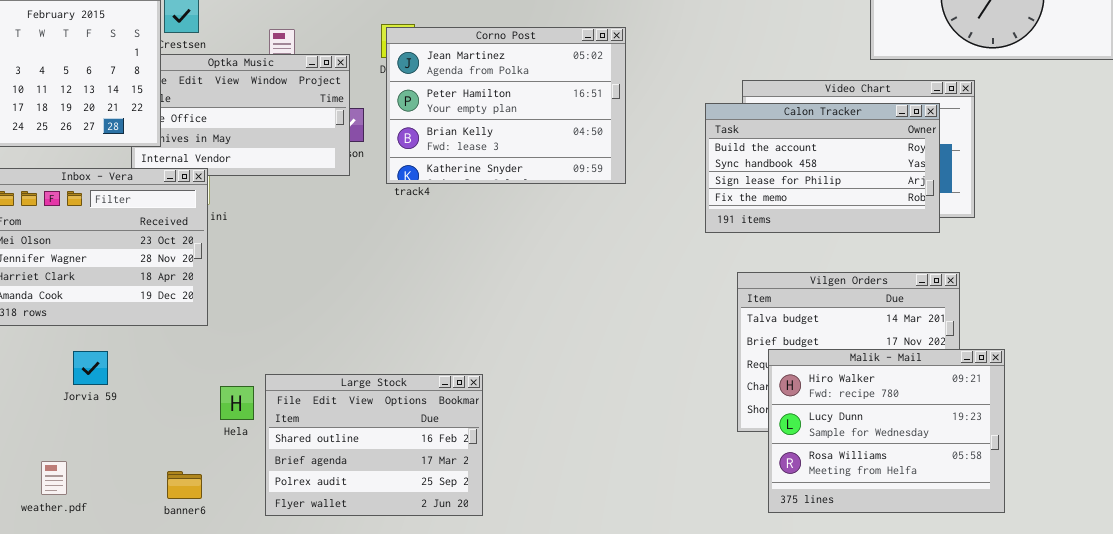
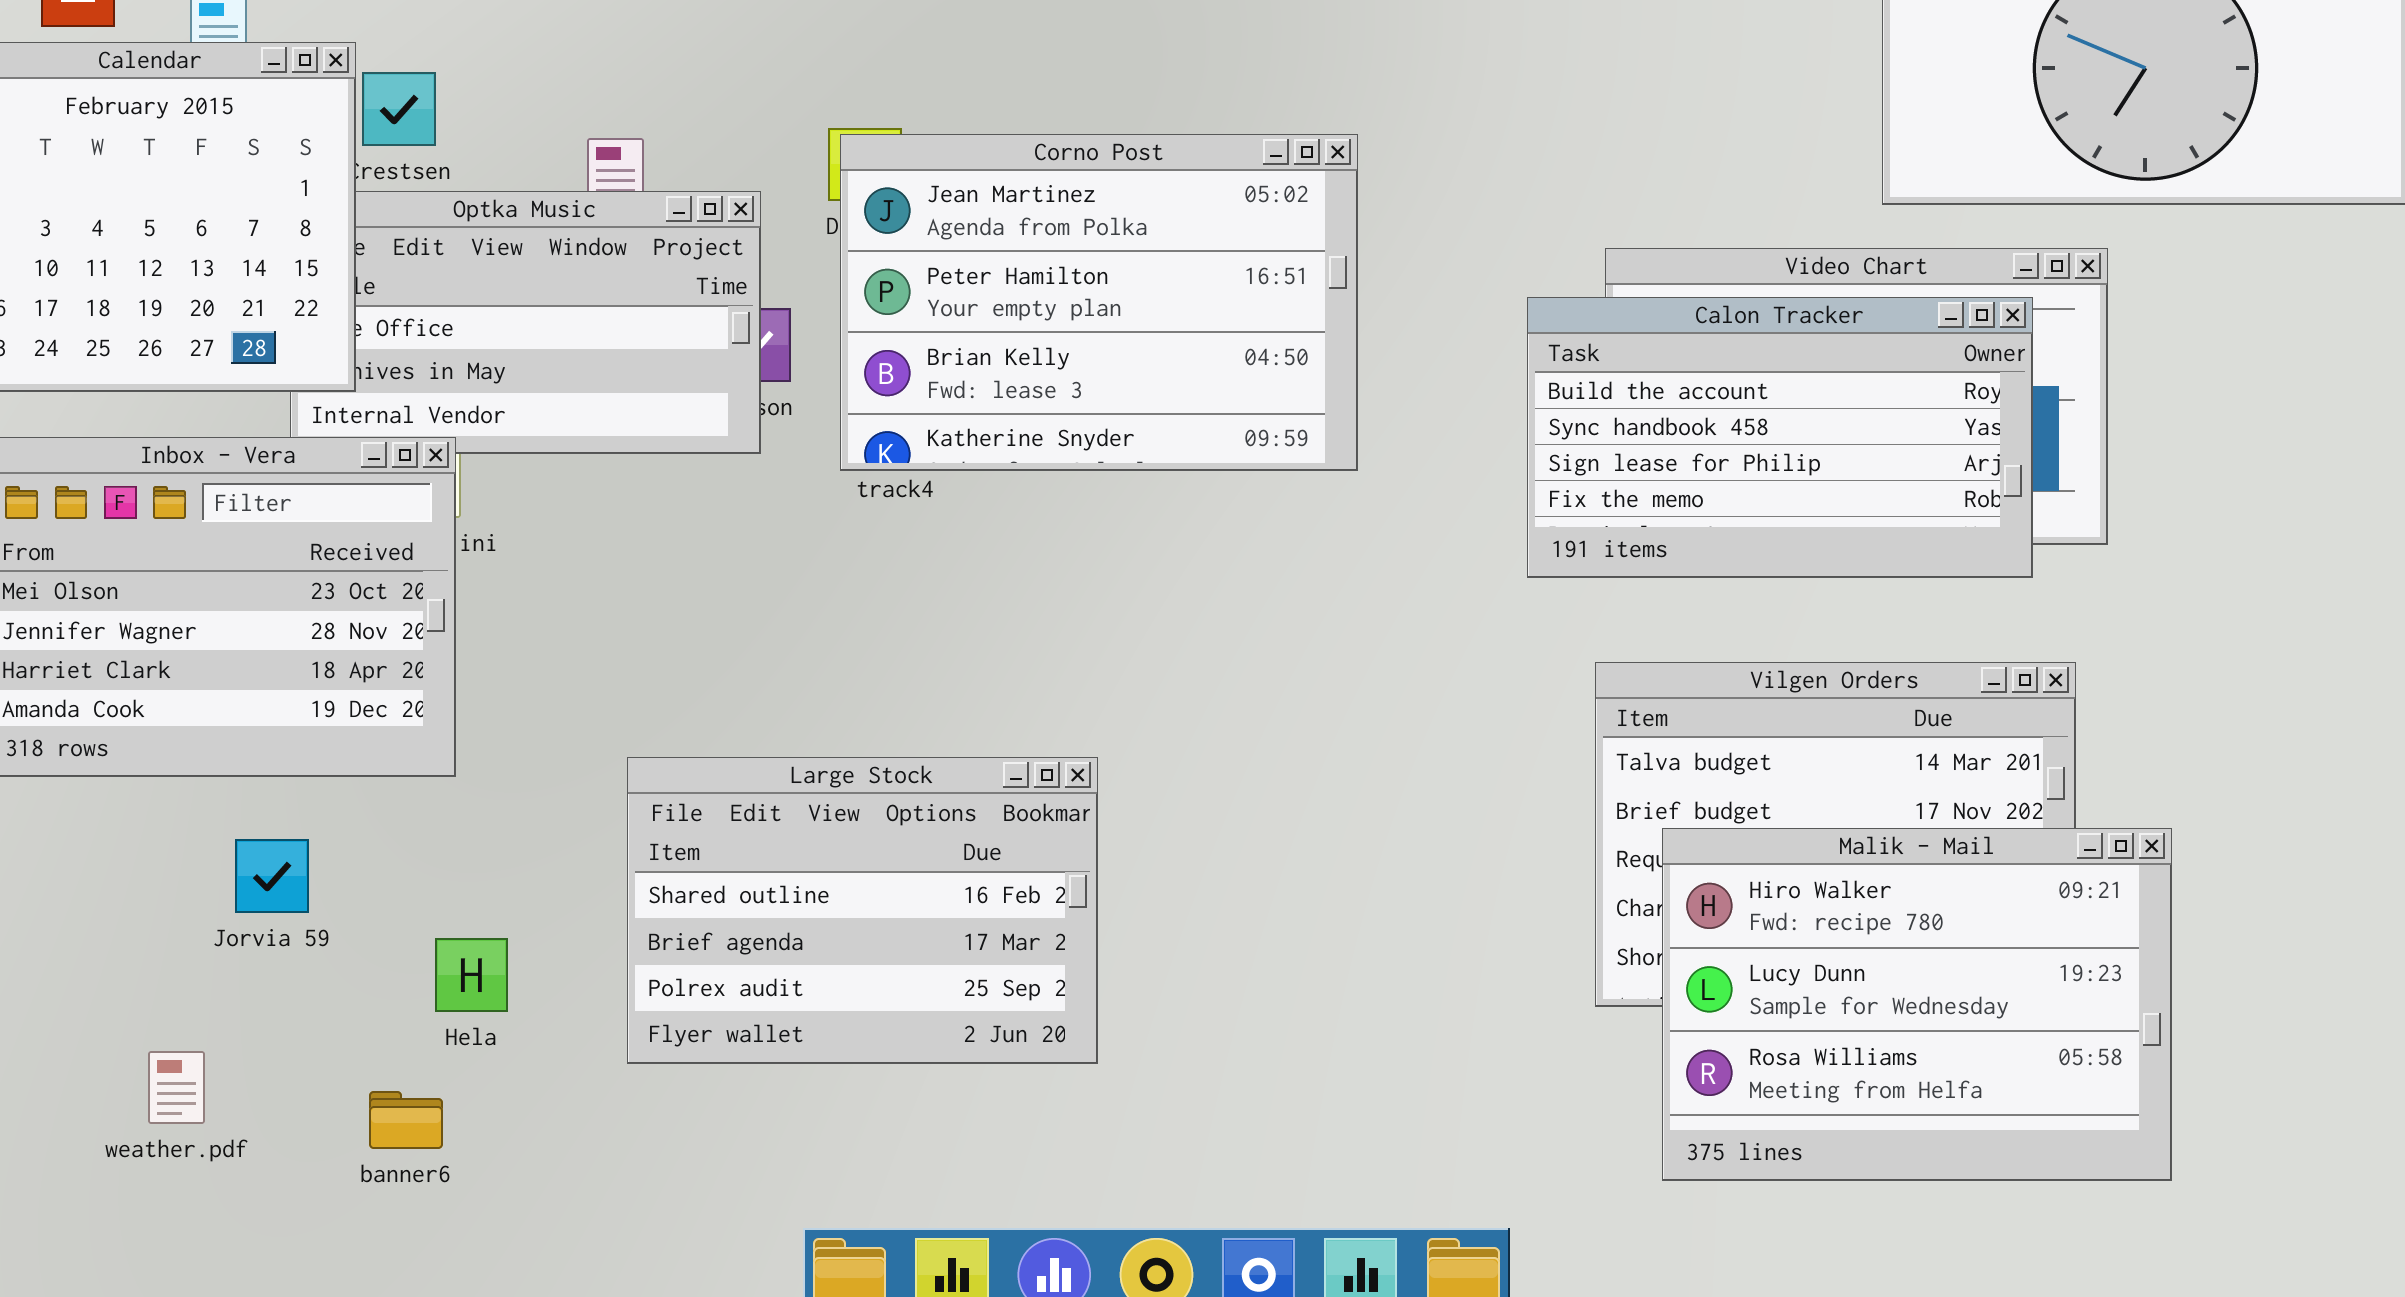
Jorvia 59: [73,351,108,385] -> [235,839,309,913], moved
Large Stock: [265,374,483,516] -> [627,757,1098,1064], moved
Hela: [220,386,254,420] -> [435,938,508,1012], moved
weather.pdf: [41,461,67,495] -> [148,1051,205,1124], moved

